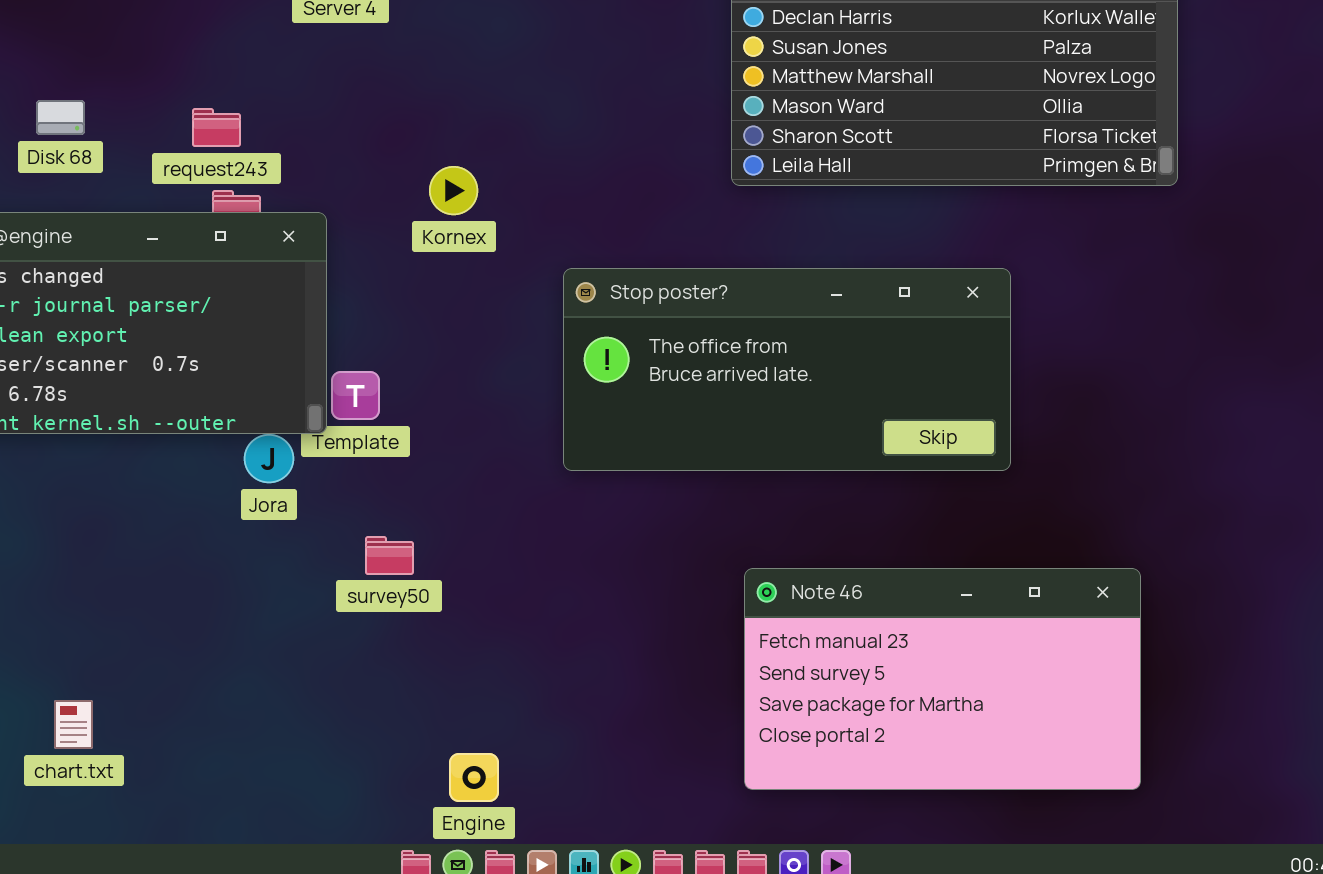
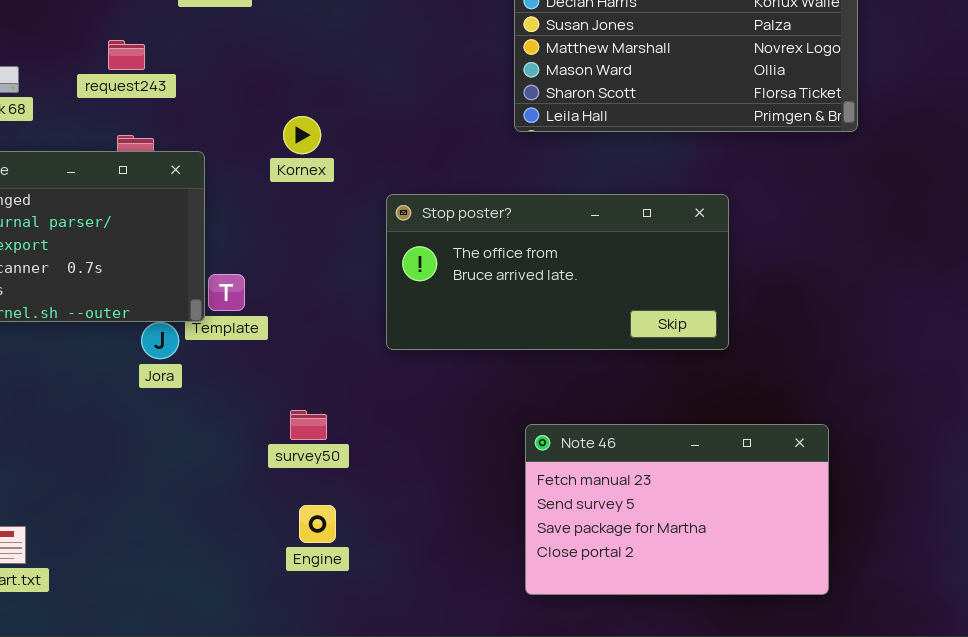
request243: [192,108,241,147] -> [108,40,145,70], moved
survey50: [365,536,414,575] -> [290,410,327,440], moved
Engine: [449,753,499,802] -> [299,505,336,543], moved

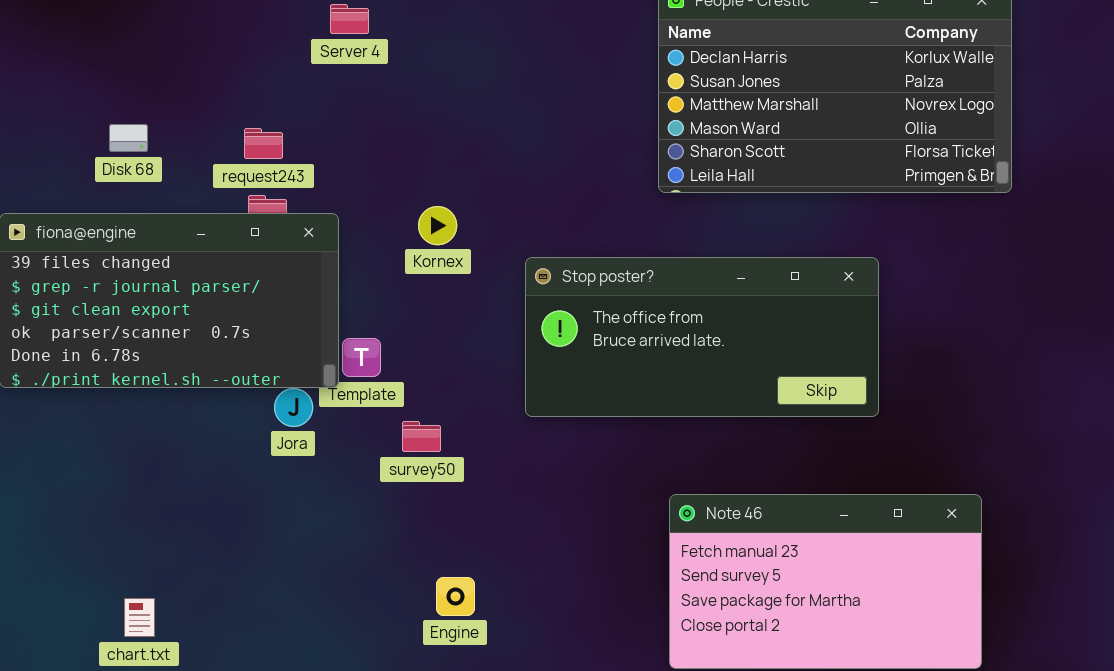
request243: [108,40,145,70] -> [244,128,283,159], moved
Kornex: [283,116,321,154] -> [418,206,457,245], moved
survey50: [290,410,327,440] -> [402,421,441,452], moved

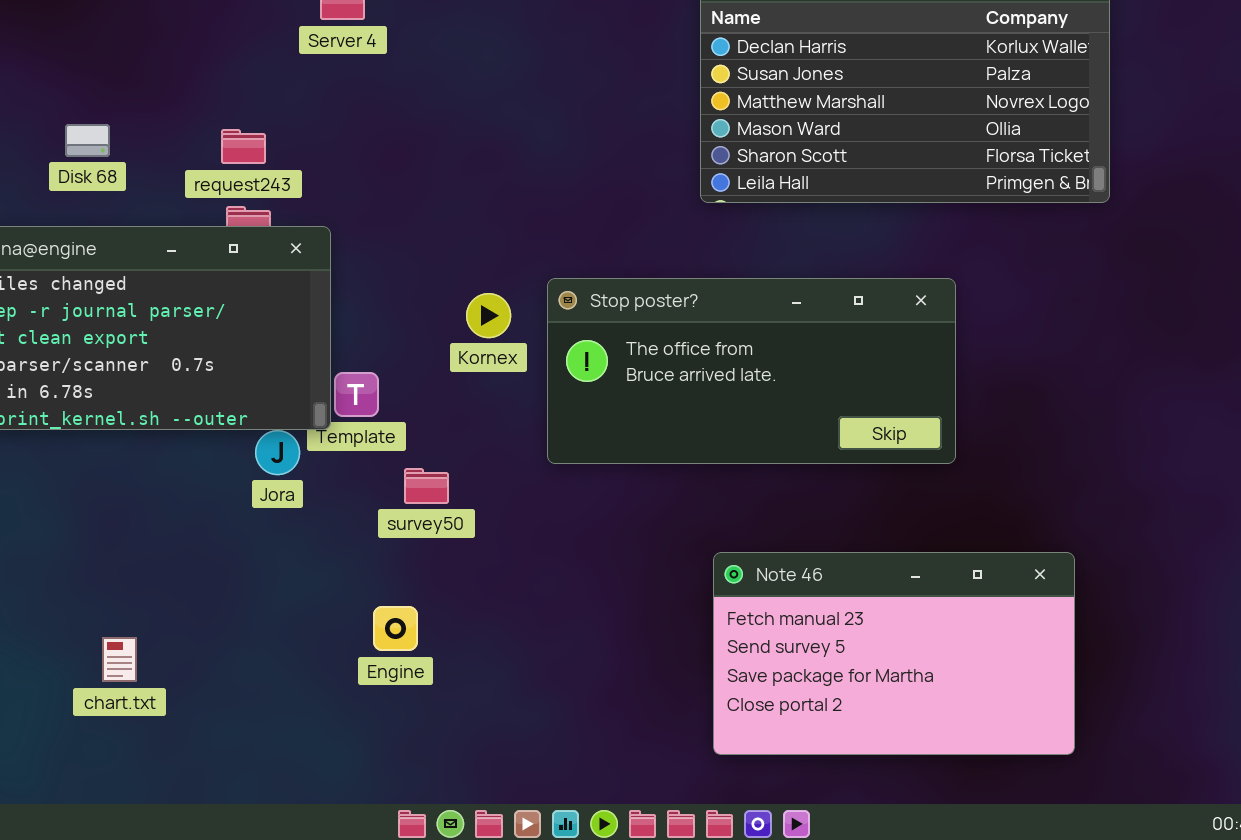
Kornex: [418,206,457,245] -> [466,293,511,338], moved
Engine: [436,577,475,616] -> [373,606,418,651], moved
chart.txt: [124,598,155,637] -> [102,637,137,682], moved

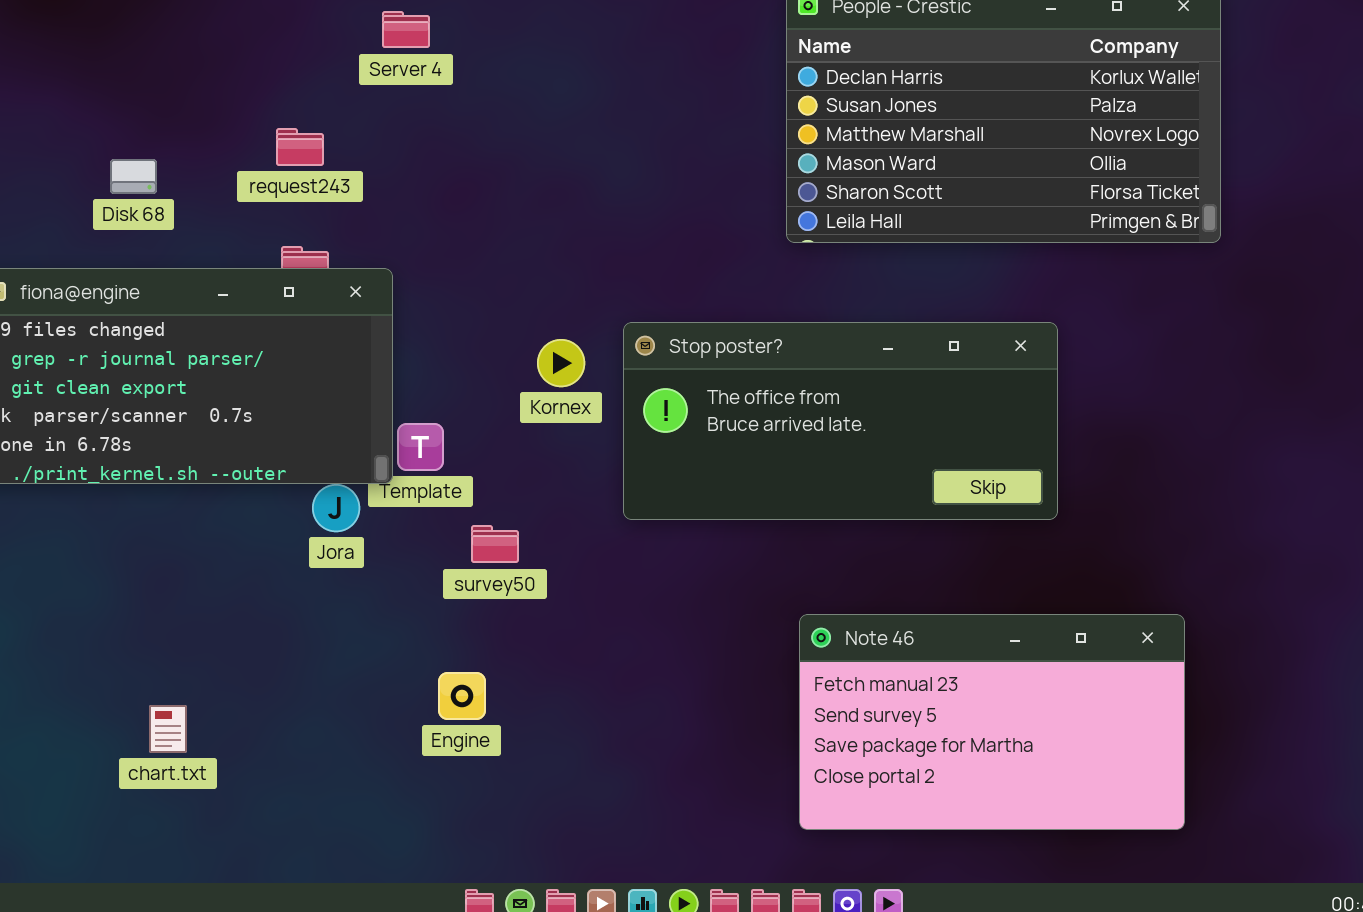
request243: [221,129,266,164] -> [276,128,324,166], moved

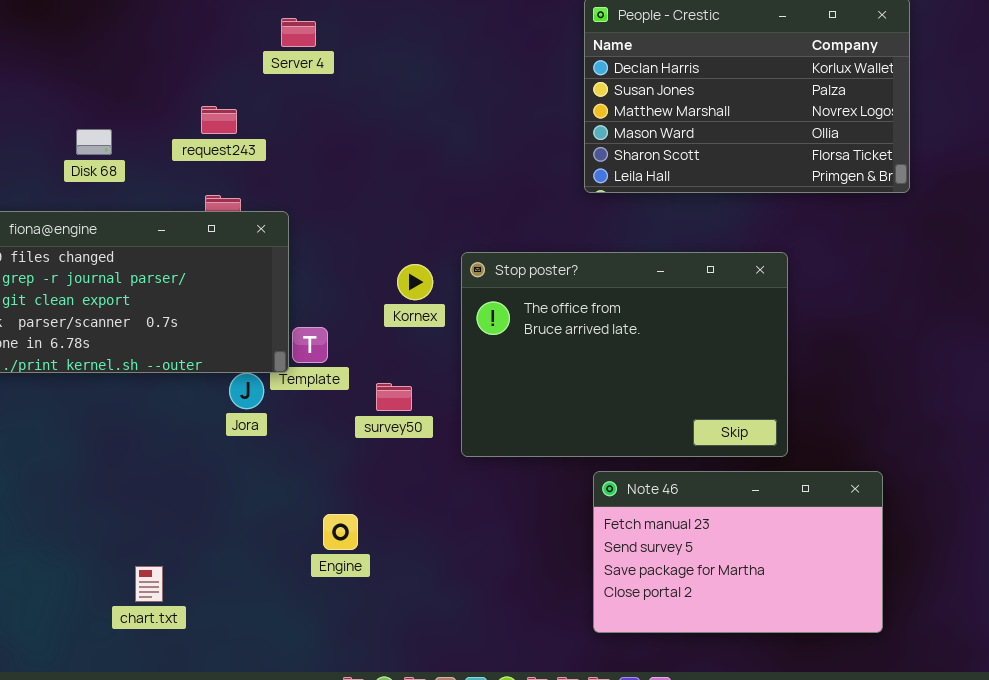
Stop poster?: [623,322,1058,520] -> [461,252,788,457], resized
survey50: [471,525,519,563] -> [376,383,412,411], moved
chart.txt: [149,705,187,753] -> [135,566,163,602], moved

